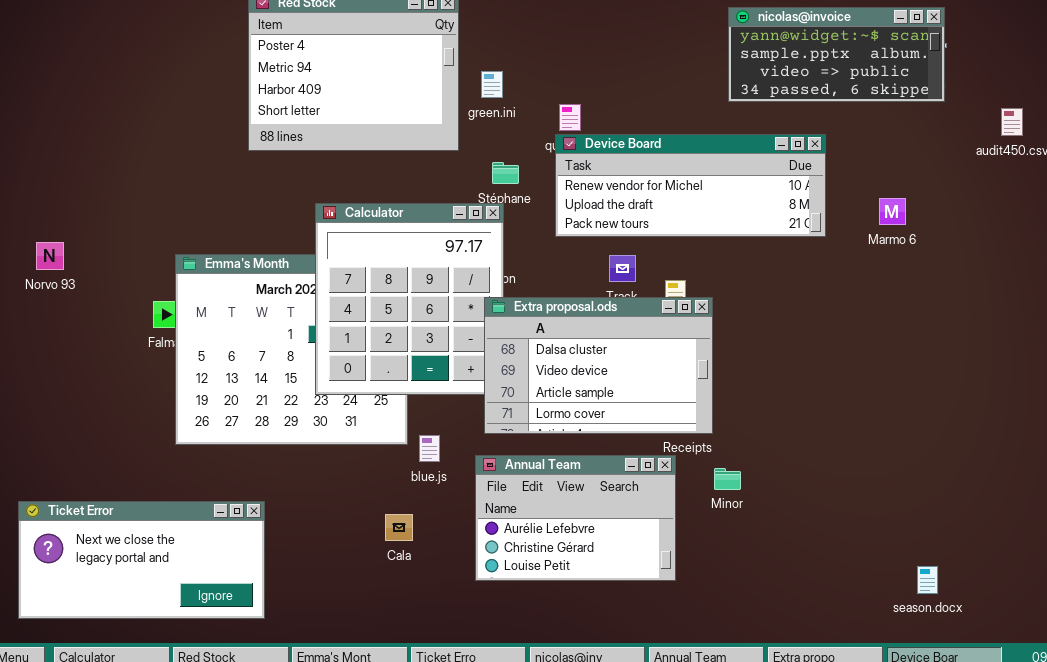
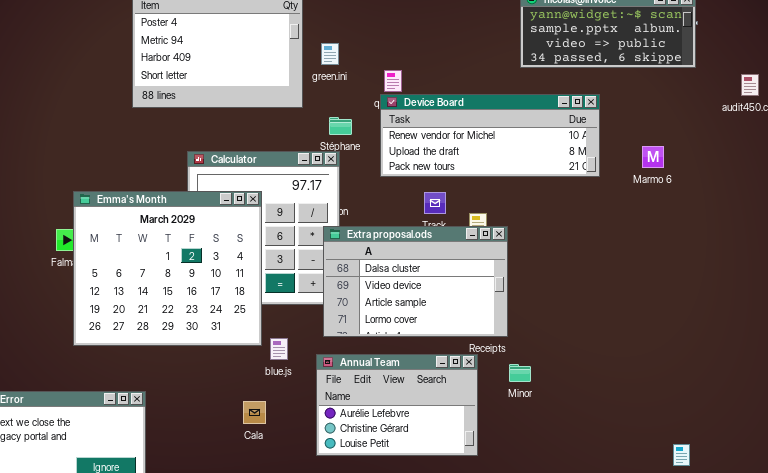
Emma's Month: [175,254,408,445] -> [73,191,262,346], raised

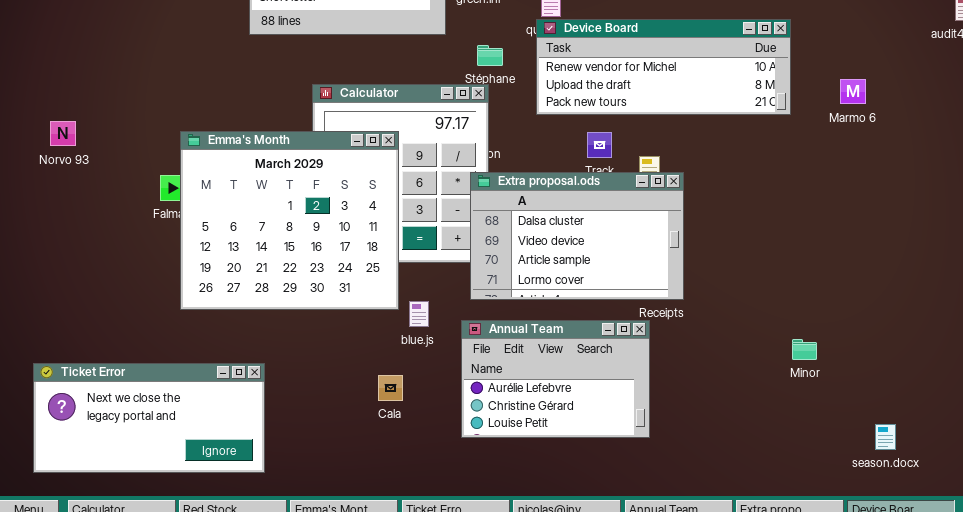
Minor: [509,364,531,382] -> [792,339,817,360], moved

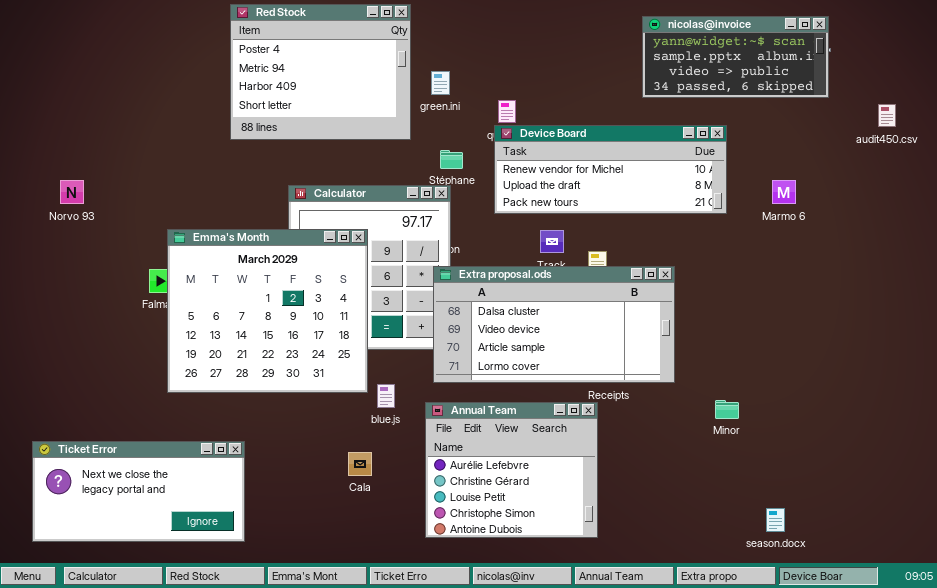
Norvo 93: [50,121,76,146] -> [60,180,84,204], moved
Extra proposal.ods: [470,172,684,300] -> [433,266,675,383], resized
Annual Team: [461,320,650,438] -> [425,402,598,538], resized
Minor: [792,339,817,360] -> [715,400,739,419], moved
season.docx: [875,424,896,450] -> [766,508,785,532], moved

